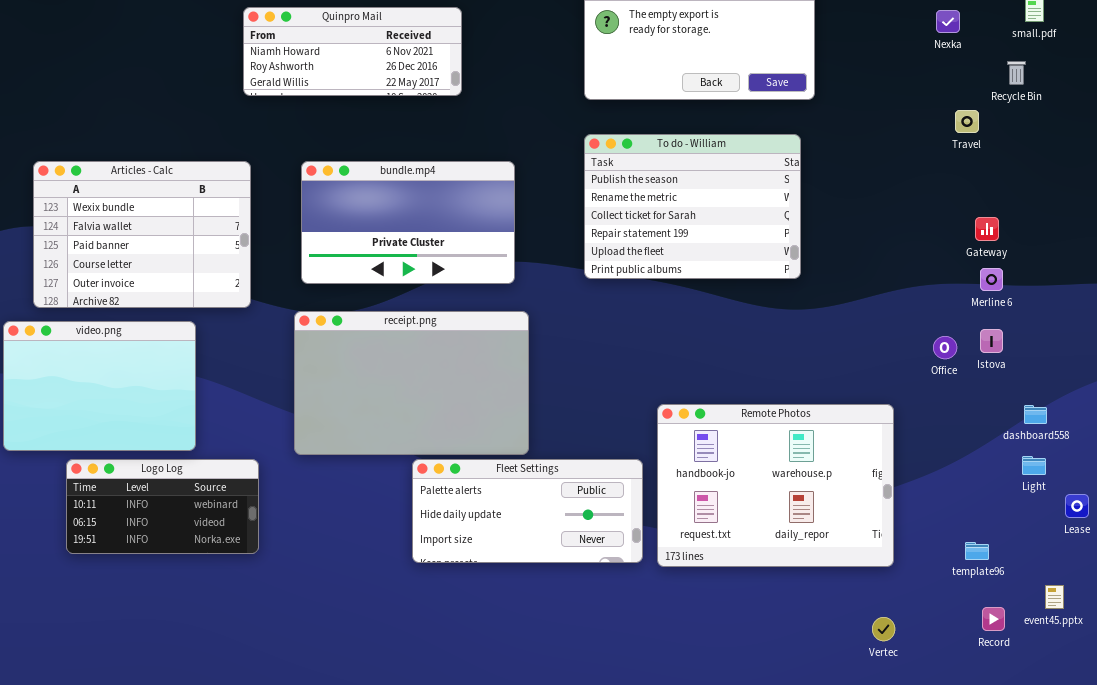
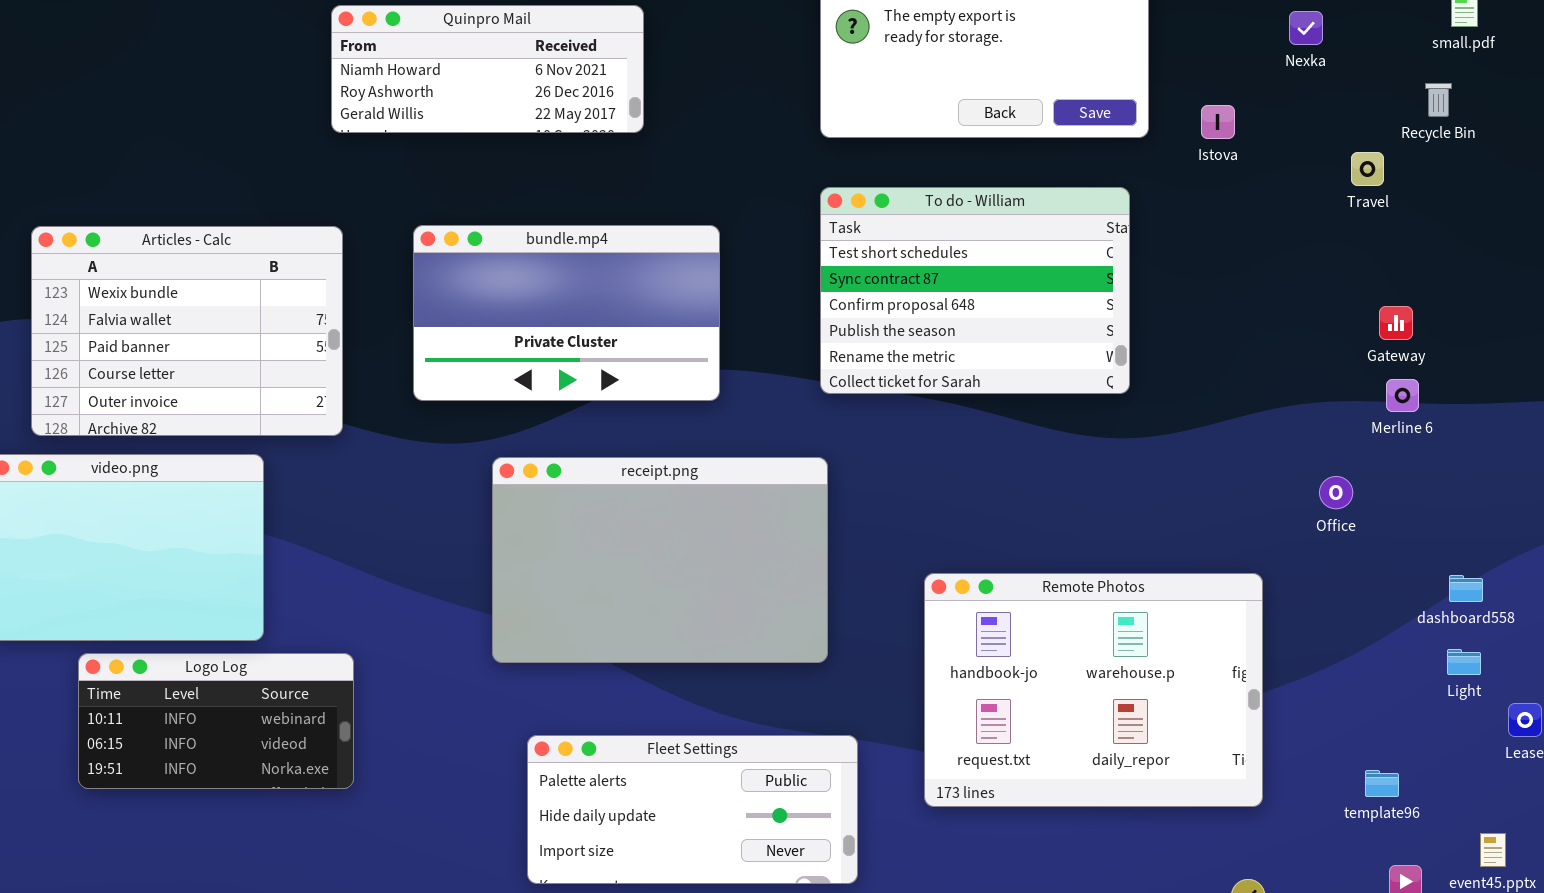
Nexka: [936,10,960,33] -> [1289,11,1323,45], moved
To do - William: [584,134,801,279] -> [820,187,1130,394], scrolled up 3 rows
receipt.png: [294,311,529,455] -> [492,457,828,663], moved
Istova: [980,329,1003,353] -> [1201,105,1235,139], moved
Fleet Settings: [412,459,643,563] -> [527,735,858,884], moved

